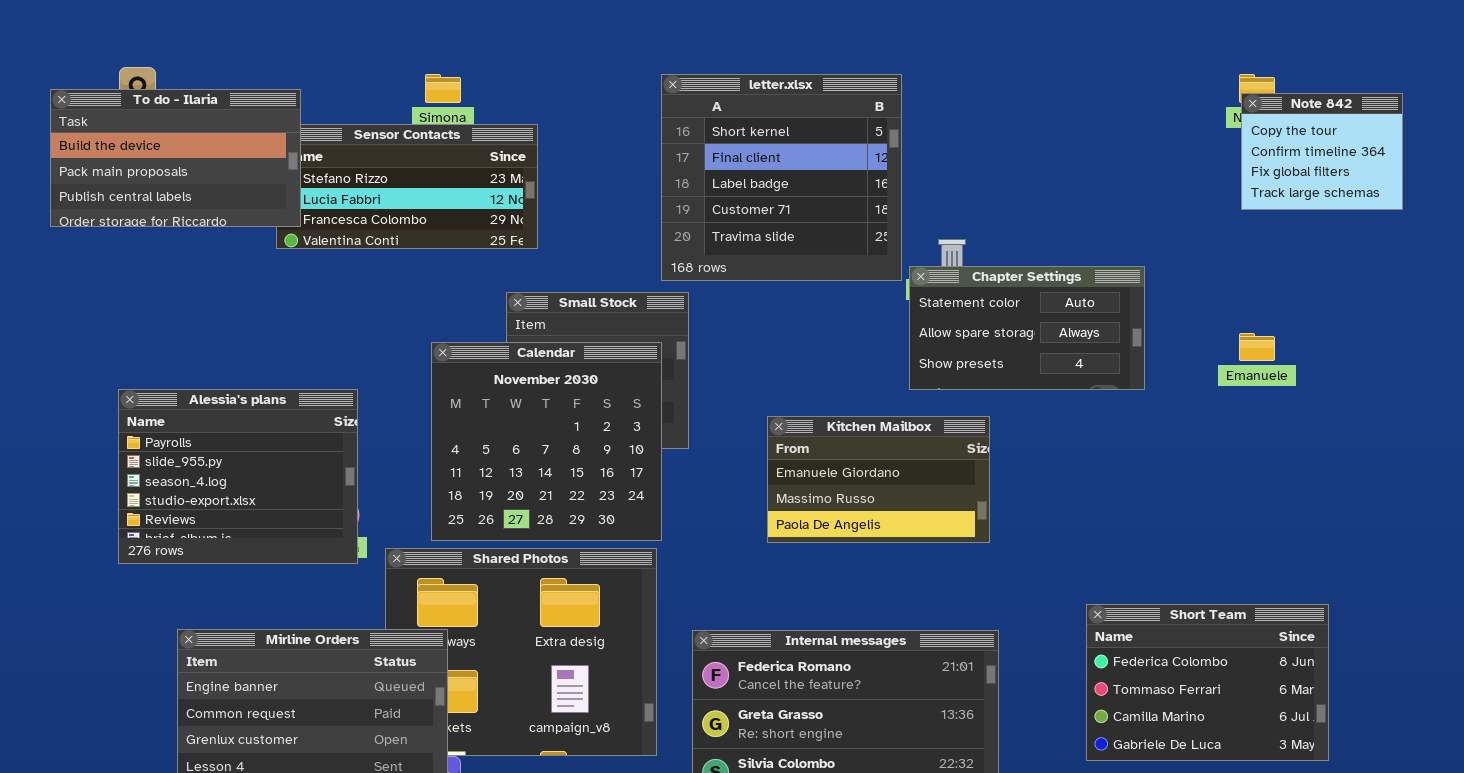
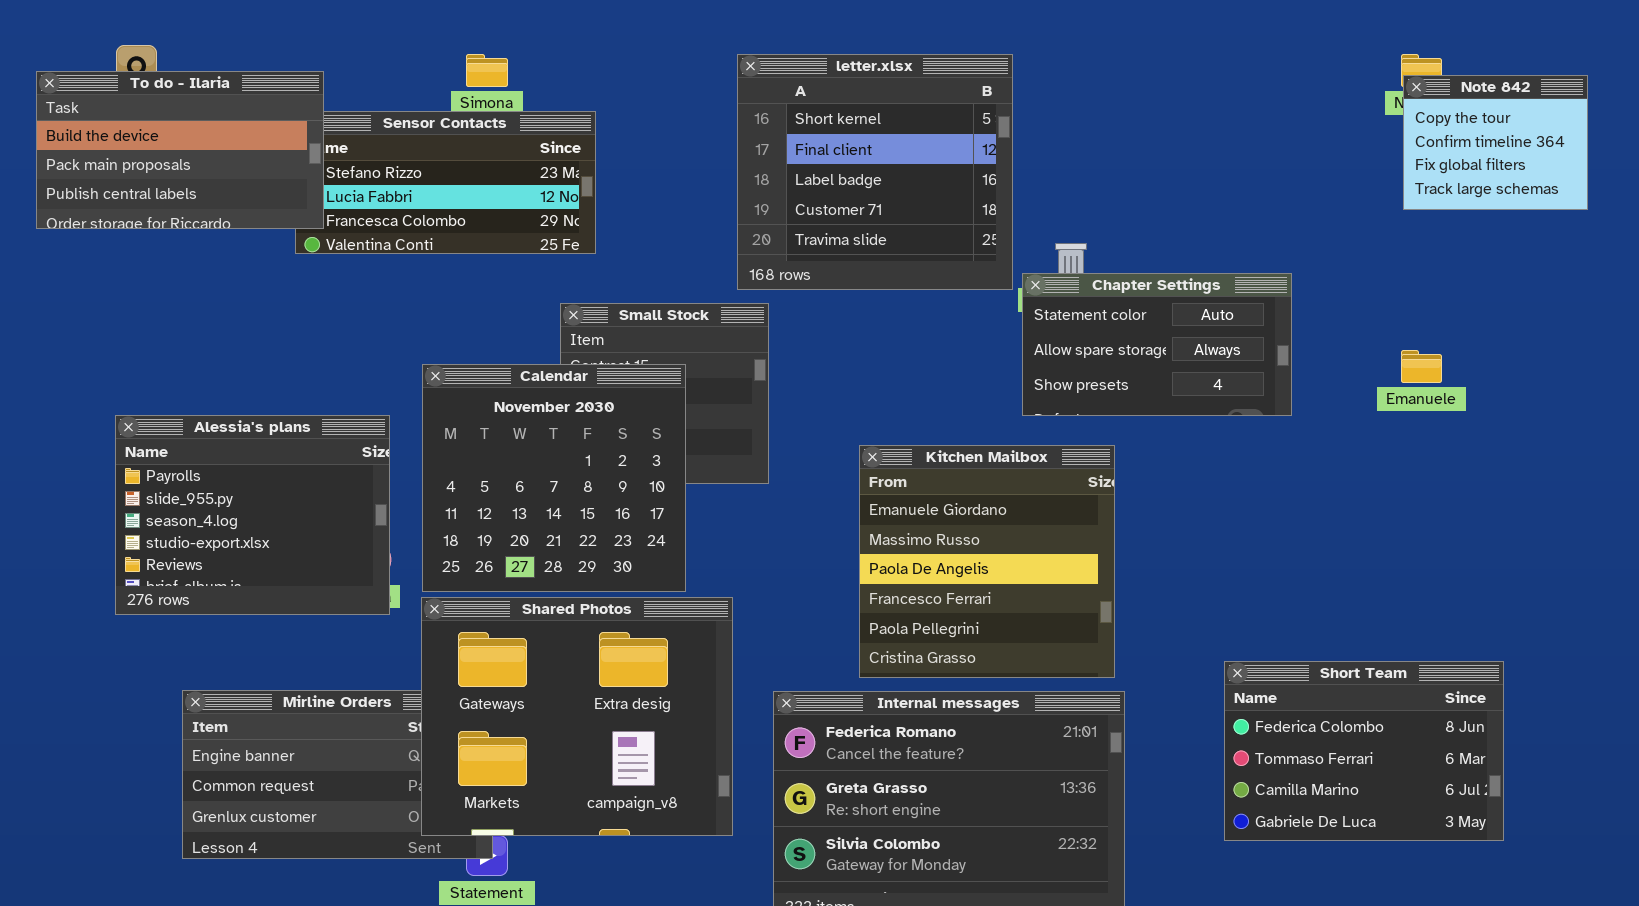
Calendar: [431,342,662,541] -> [422,364,686,592], moved
Kitchen Mailbox: [767,416,990,543] -> [859,445,1115,678], resized
Shared Photos: [385,548,657,756] -> [421,597,733,836], raised

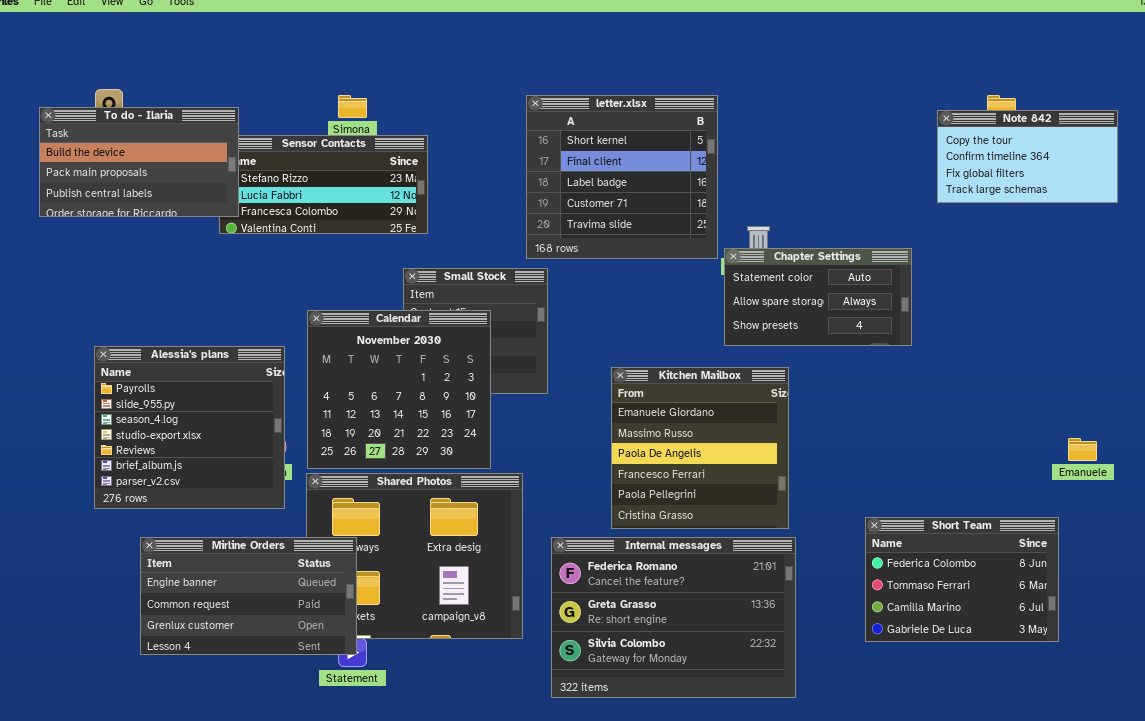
Note 842: [1403,75,1588,210] -> [937,110,1118,203], resized
Emanuele: [1401,350,1442,383] -> [1068,438,1097,461], moved
Alessia's plans: [115,415,390,615] -> [94,346,285,509], resized
Mirline Orders: [182,690,493,859] -> [140,537,357,655], raised

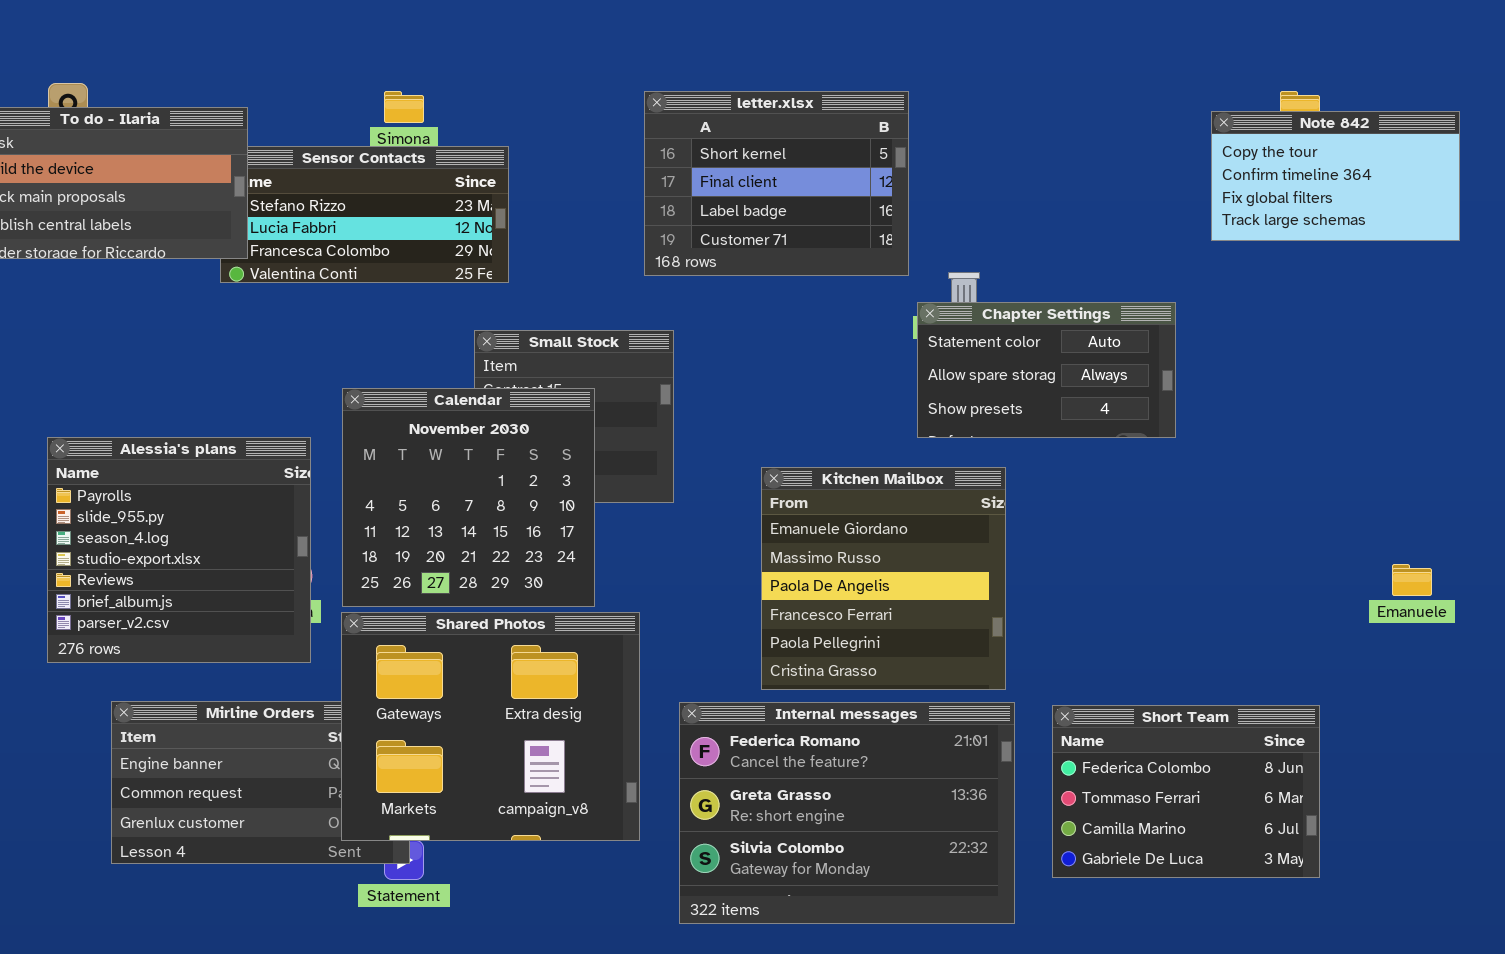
letter.xlsx: [526,95,718,259] -> [644,91,909,276], resized
Shared Photos: [306,473,523,639] -> [341,612,640,841], raised
Short Team: [865,517,1059,642] -> [1052,705,1320,878], moved

